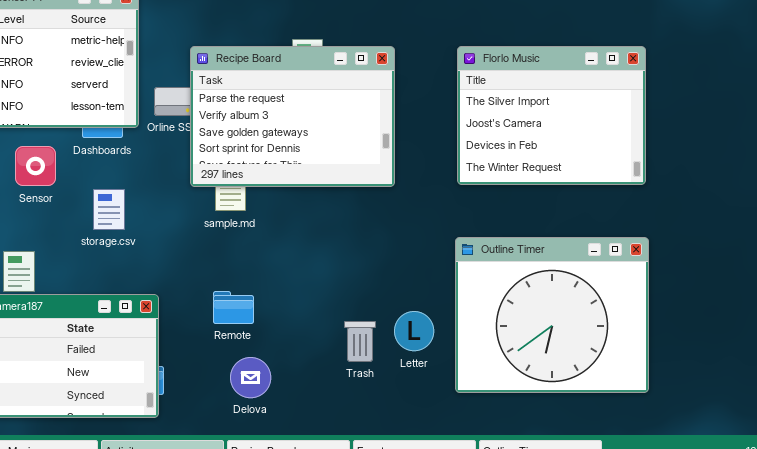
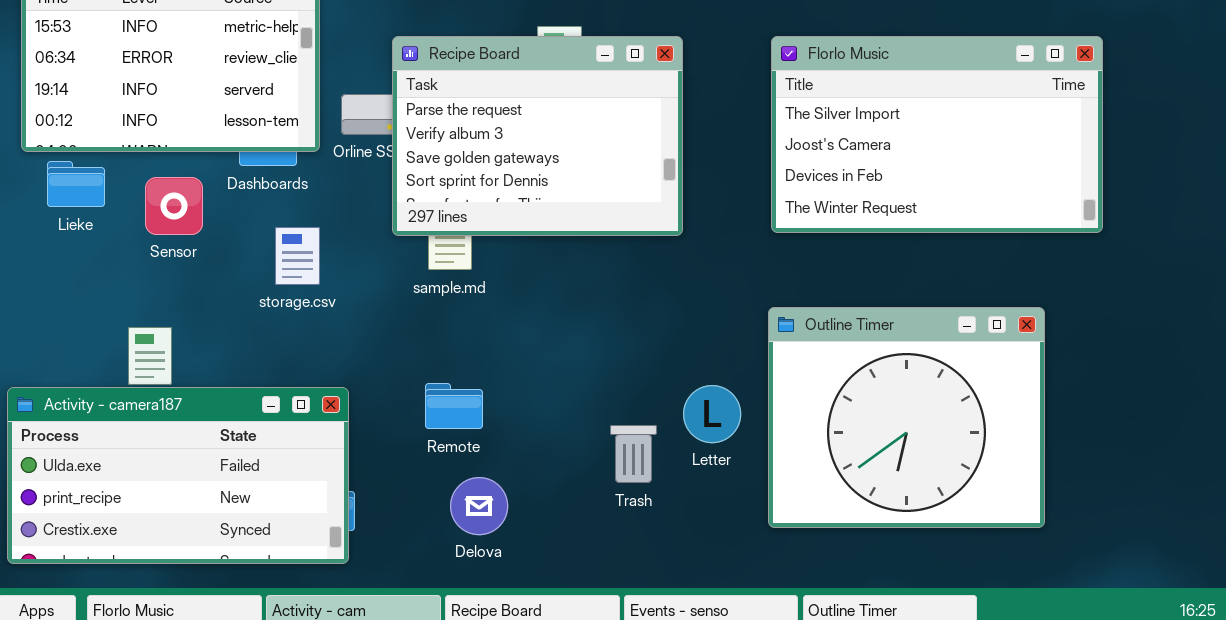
Florlo Music: [457,46,646,185] -> [771,36,1103,233], resized
storage.csv: [93,189,125,230] -> [275,227,320,285], moved
Letter: [394,311,434,351] -> [683,385,741,443], moved

